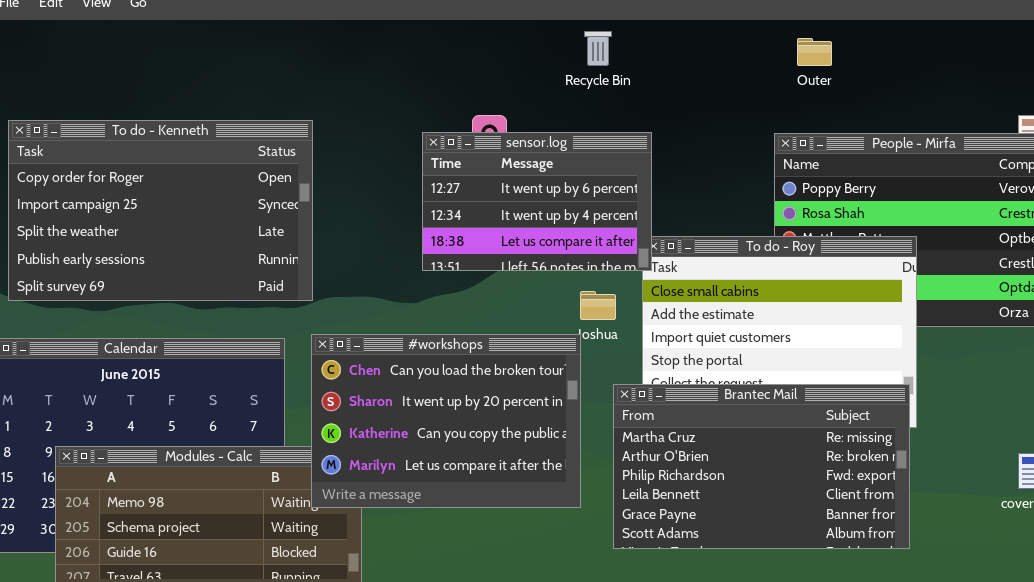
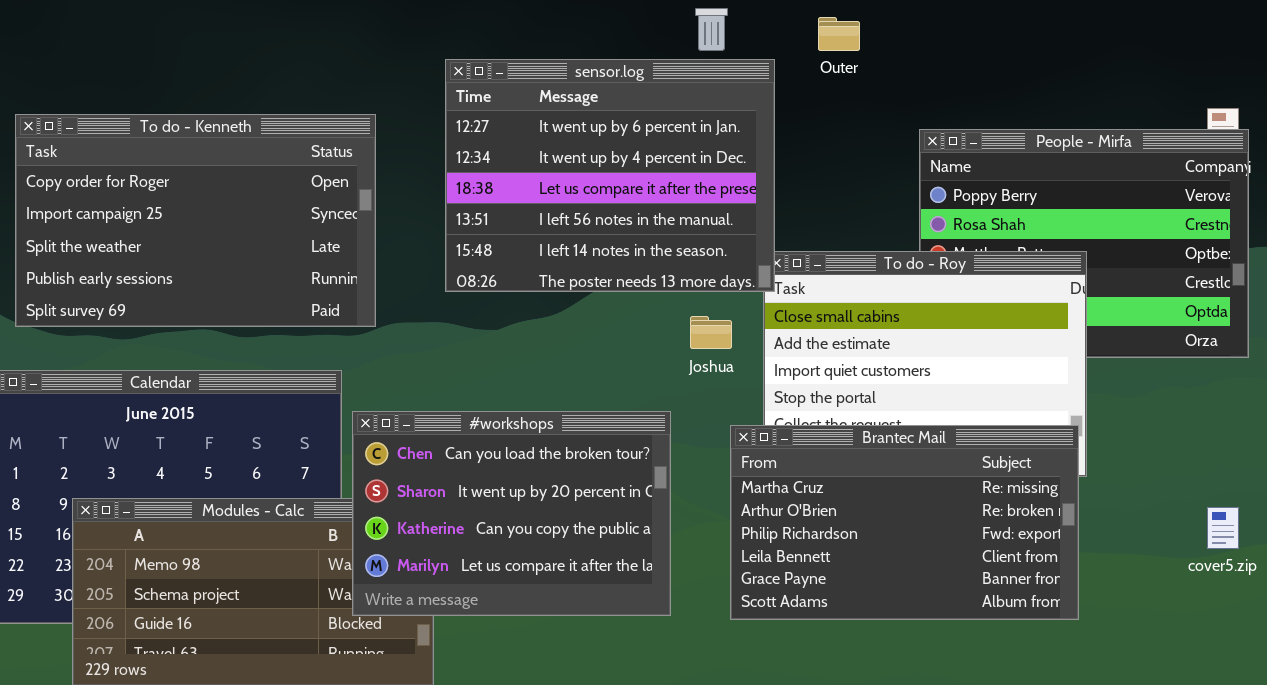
Outer: [797,38,832,66] -> [818,17,860,51], moved
sensor.log: [422,132,652,271] -> [445,59,775,292], resized
#workshops: [311,334,581,508] -> [352,411,671,616], moved

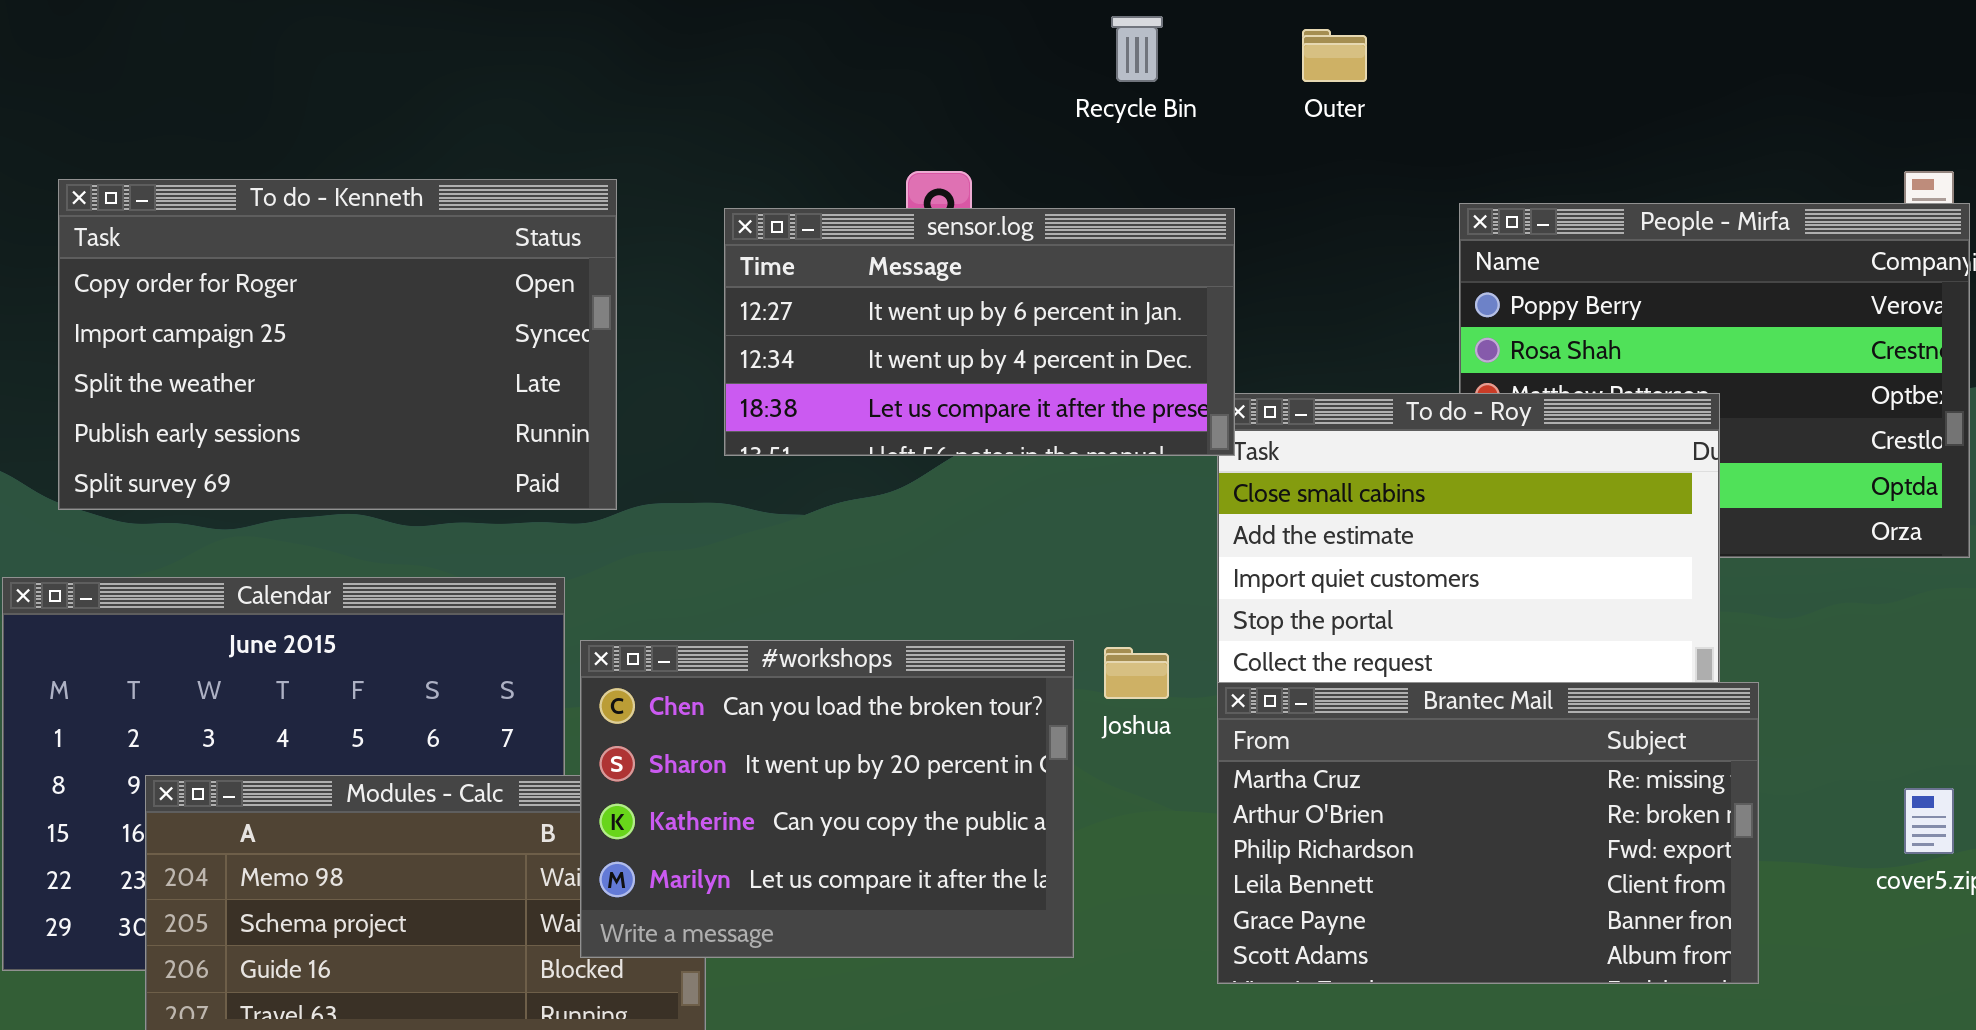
sensor.log: [445,59,775,292] -> [724,208,1235,456], resized
Joshua: [690,316,732,349] -> [1104,647,1169,699], moved
Brantec Mail: [730,425,1079,620] -> [1217,682,1759,984], moved

